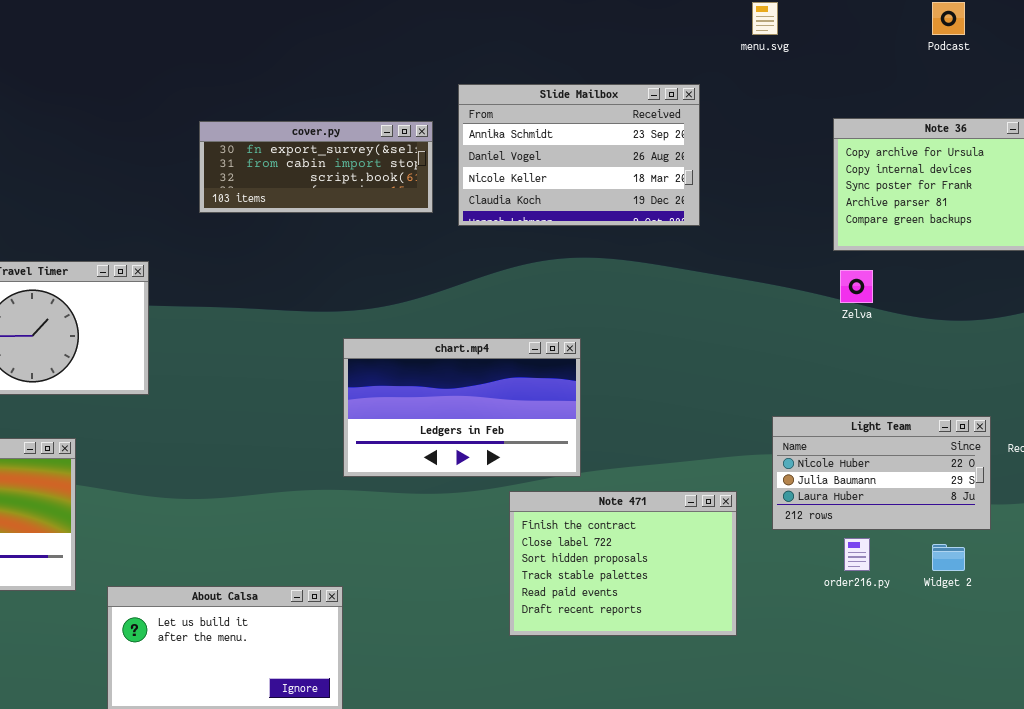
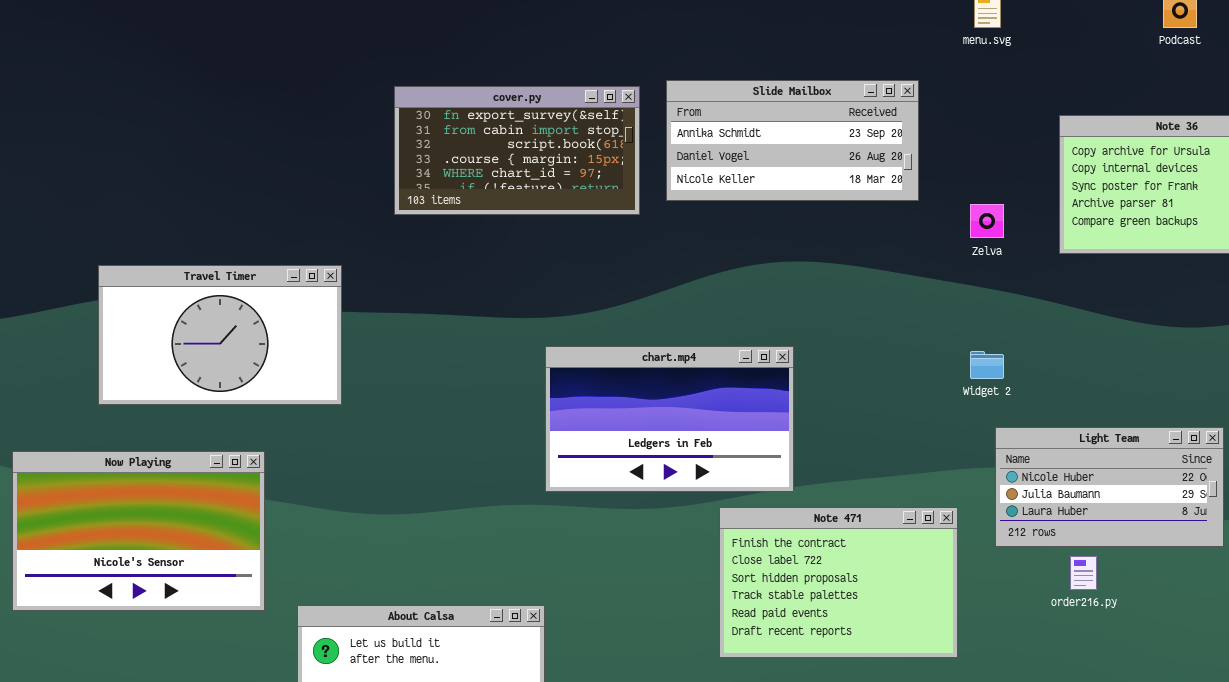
Slide Mailbox: [458,84,700,226] -> [666,80,919,201], resized
cover.py: [199,121,433,213] -> [394,86,640,215], resized
Zelva: [840,270,873,303] -> [970,204,1004,238], moved
Widget 2: [932,544,965,571] -> [970,351,1004,379], moved

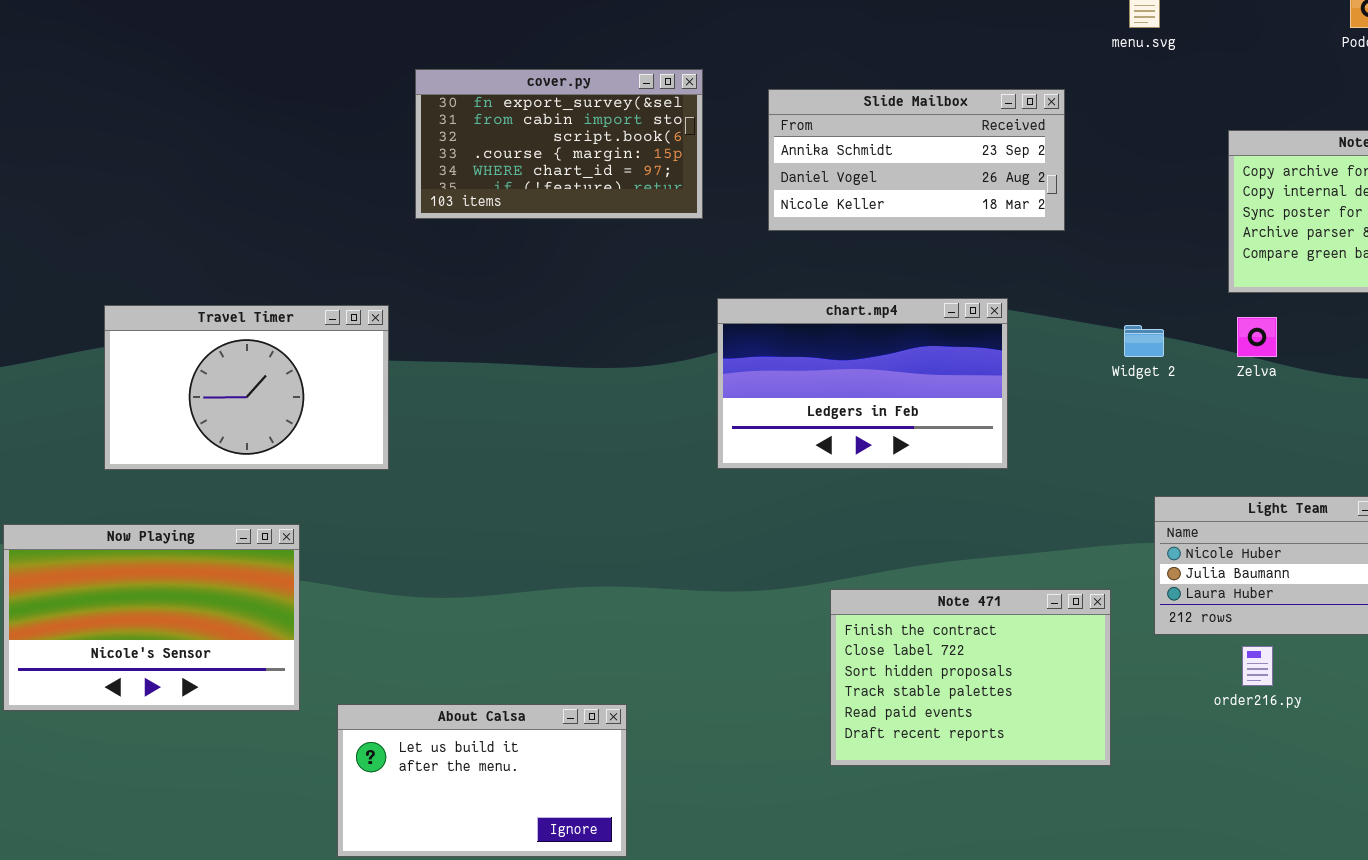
cover.py: [394,86,640,215] -> [415,69,703,219], moved
Zelva: [970,204,1004,238] -> [1237,317,1277,357], moved
chart.mp4: [545,346,794,492] -> [717,298,1008,469], moved
Widget 2: [970,351,1004,379] -> [1124,325,1164,357], moved

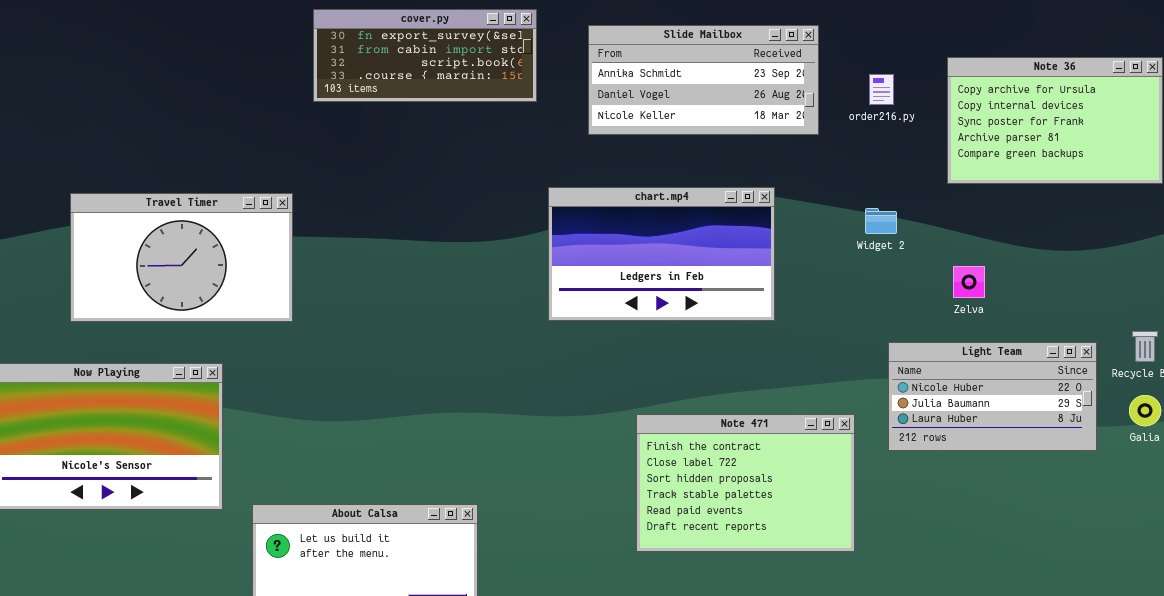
cover.py: [415,69,703,219] -> [313,9,537,102], resized
Zelva: [1237,317,1277,357] -> [953,266,985,298], moved
order216.py: [1242,646,1273,686] -> [869,74,894,105], moved

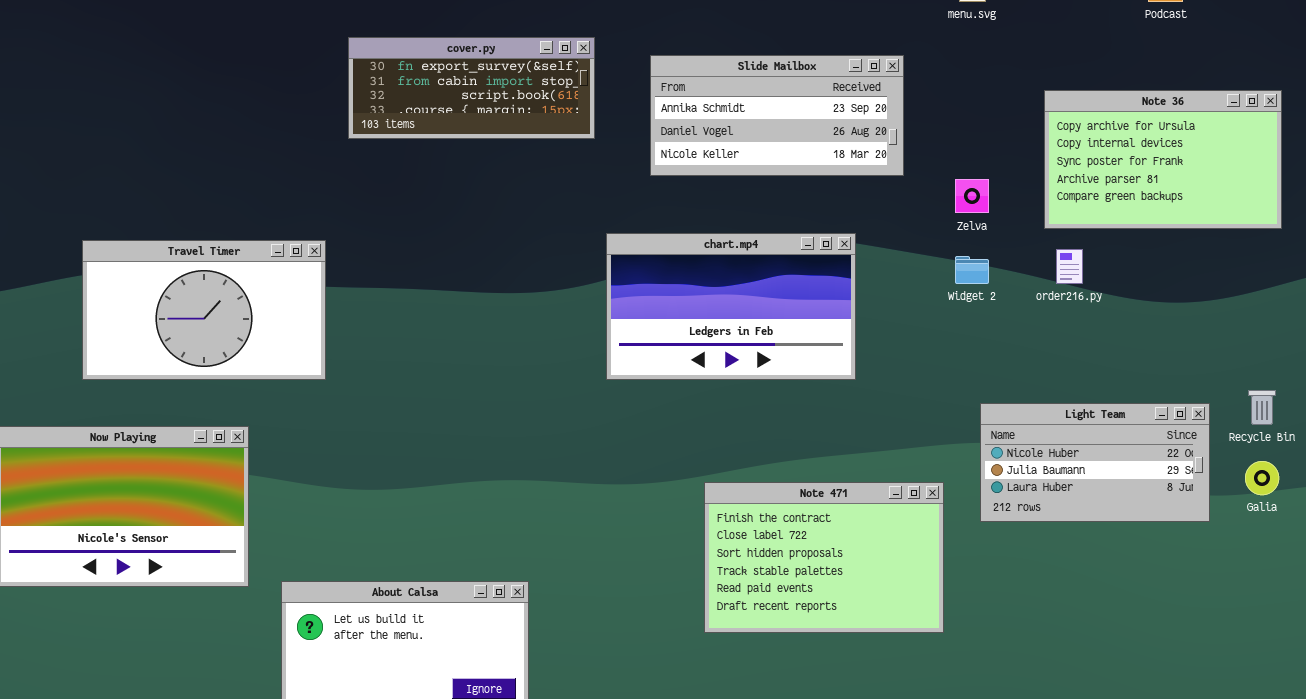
order216.py: [869,74,894,105] -> [1056,249,1083,284], moved
Zelva: [953,266,985,298] -> [955,179,989,213], moved

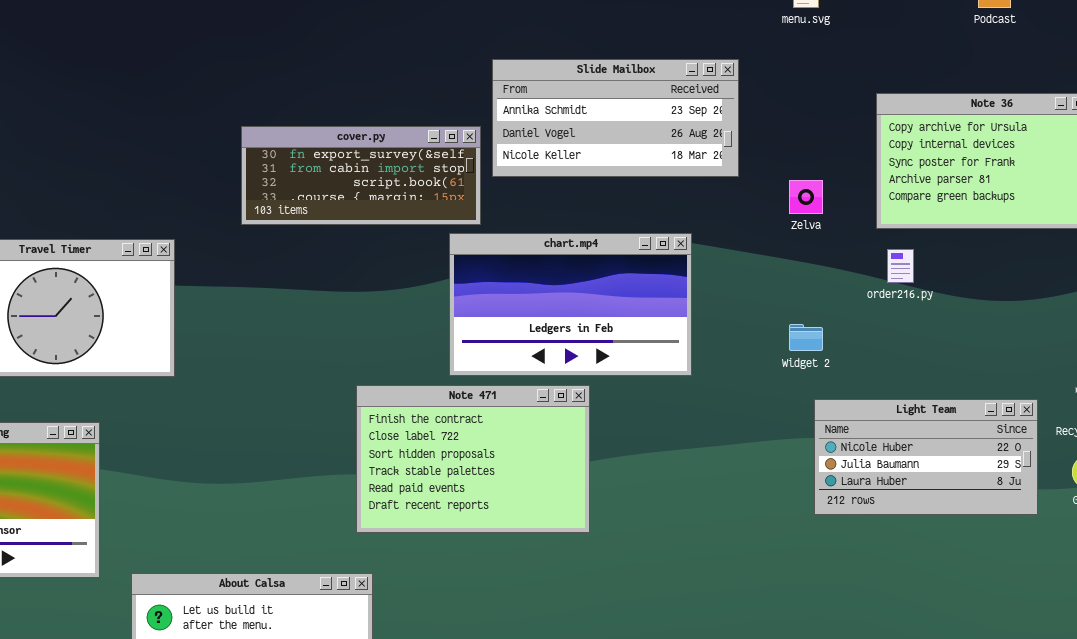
cover.py: [348,37,595,139] -> [241,126,481,225], moved
Widget 2: [955,256,989,284] -> [789,324,823,351], moved
Note 471: [704,482,944,633] -> [356,385,590,533], moved

